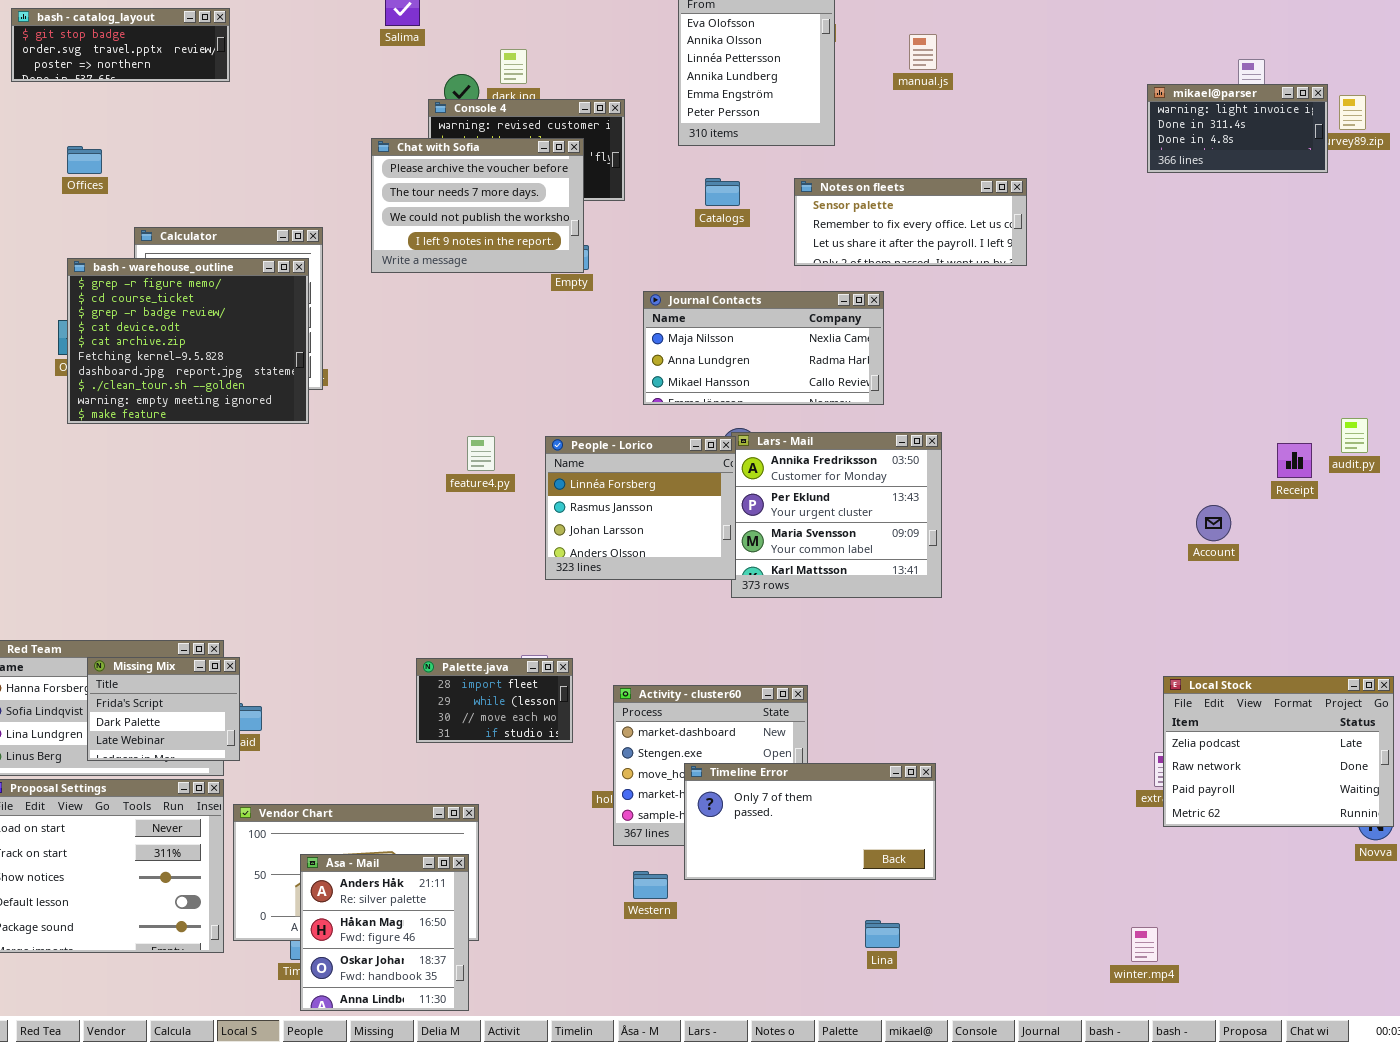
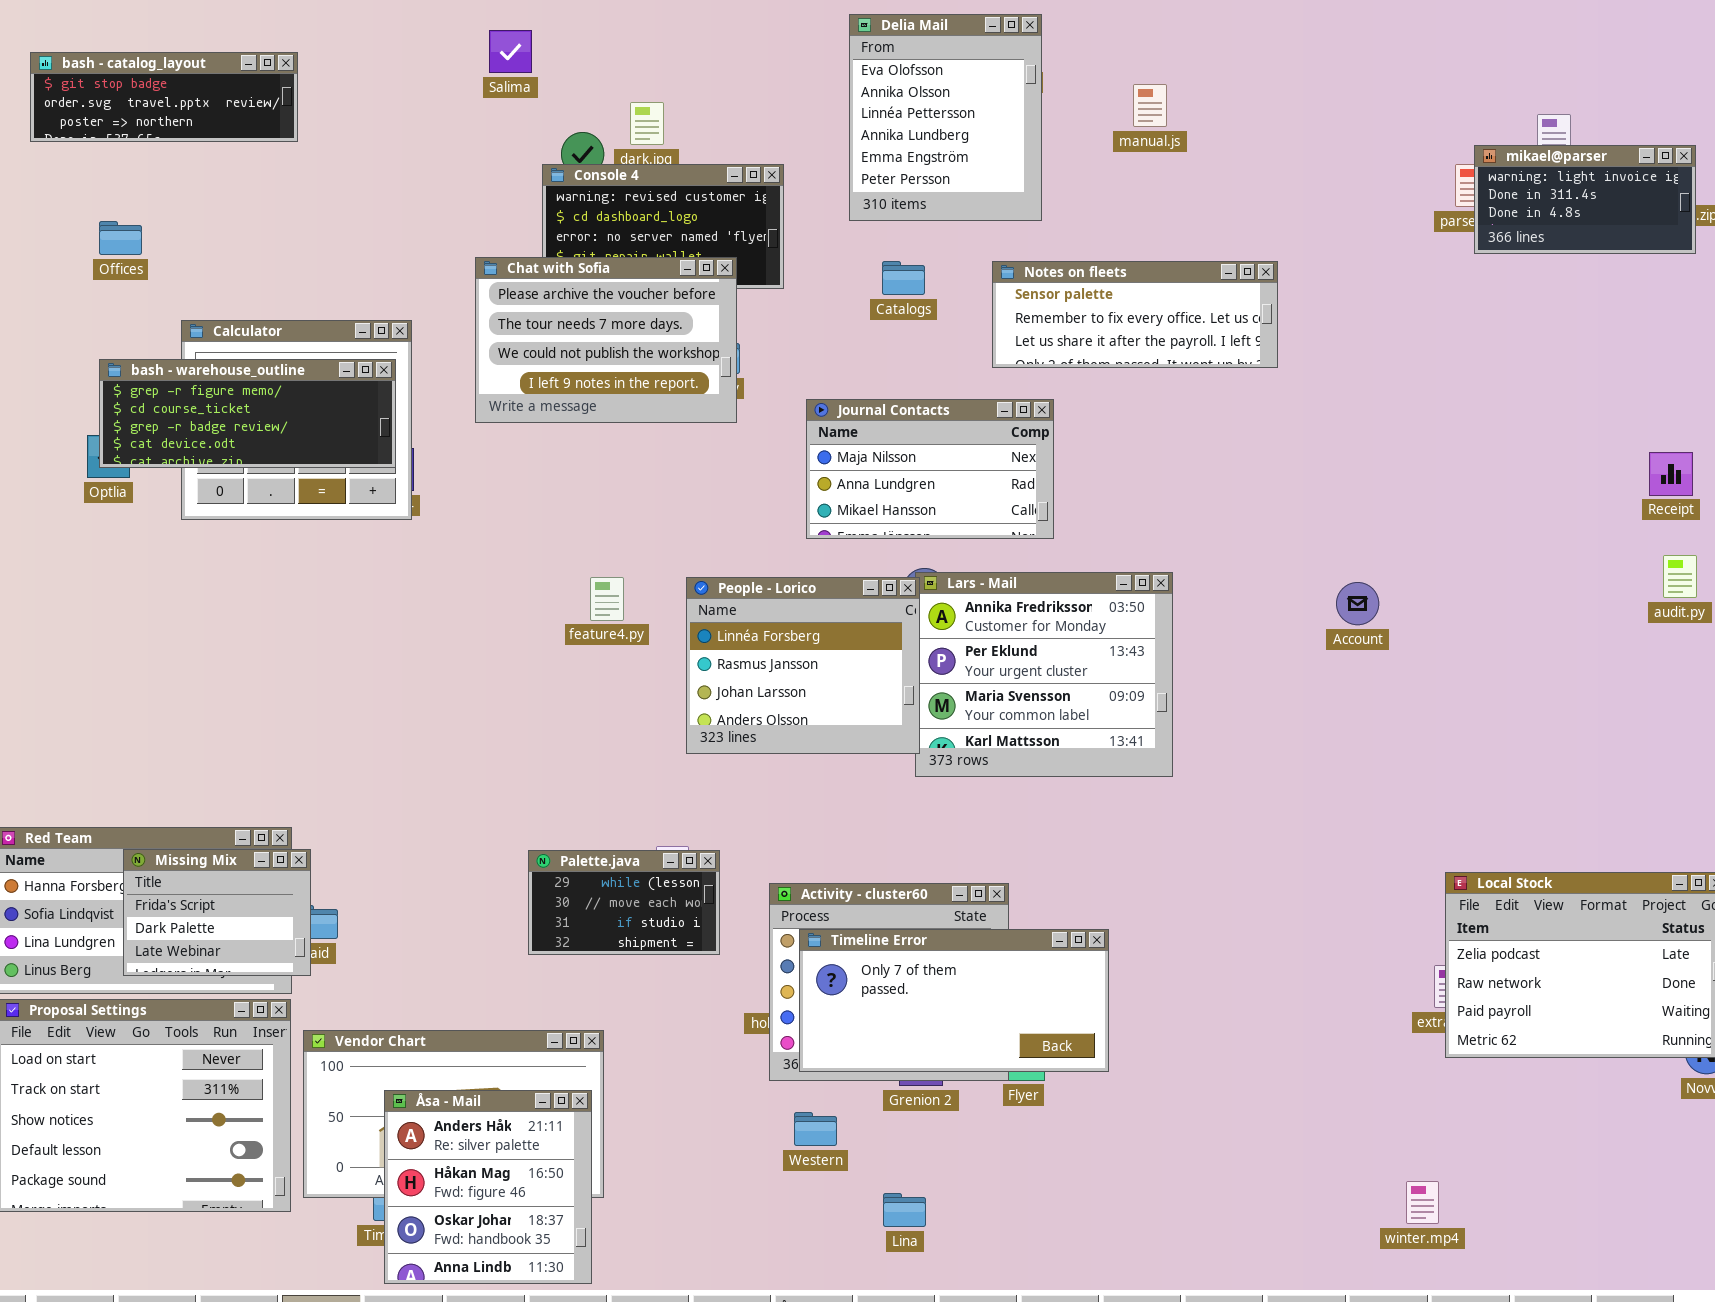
mikael@parser: [1147,84,1328,173] -> [1474,145,1696,254], moved
Chat with Sofia: [371,138,584,273] -> [475,257,737,423], moved
bash - warehouse_outline: [67,258,309,424] -> [99,359,396,468], resized
Journal Contacts: [643,291,884,405] -> [806,399,1054,539], resized
Receipt: [1277,443,1312,478] -> [1649,452,1693,496], moved
Account: [1196,505,1231,541] -> [1336,582,1379,625], moved
Palette.java: [416,658,573,743] -> [528,850,720,955], scrolled down 1 row
Timeline Error: [684,763,936,880] -> [799,929,1109,1072], moved
Lina: [865,920,900,948] -> [883,1193,926,1227], moved

